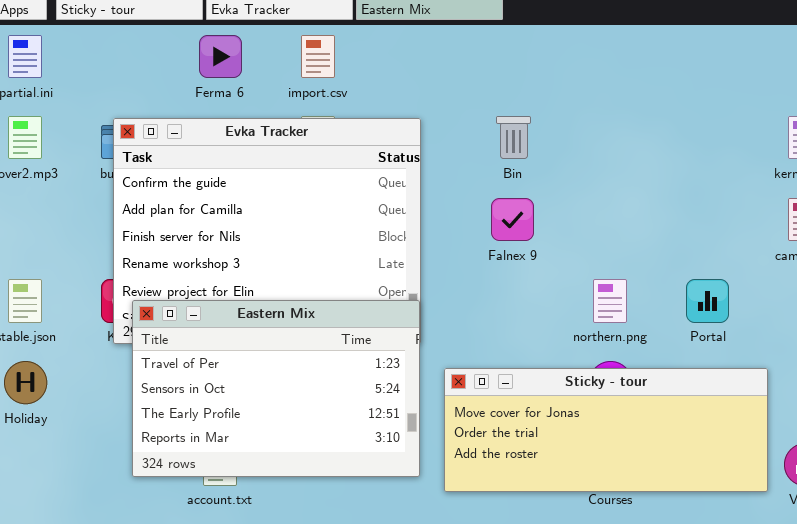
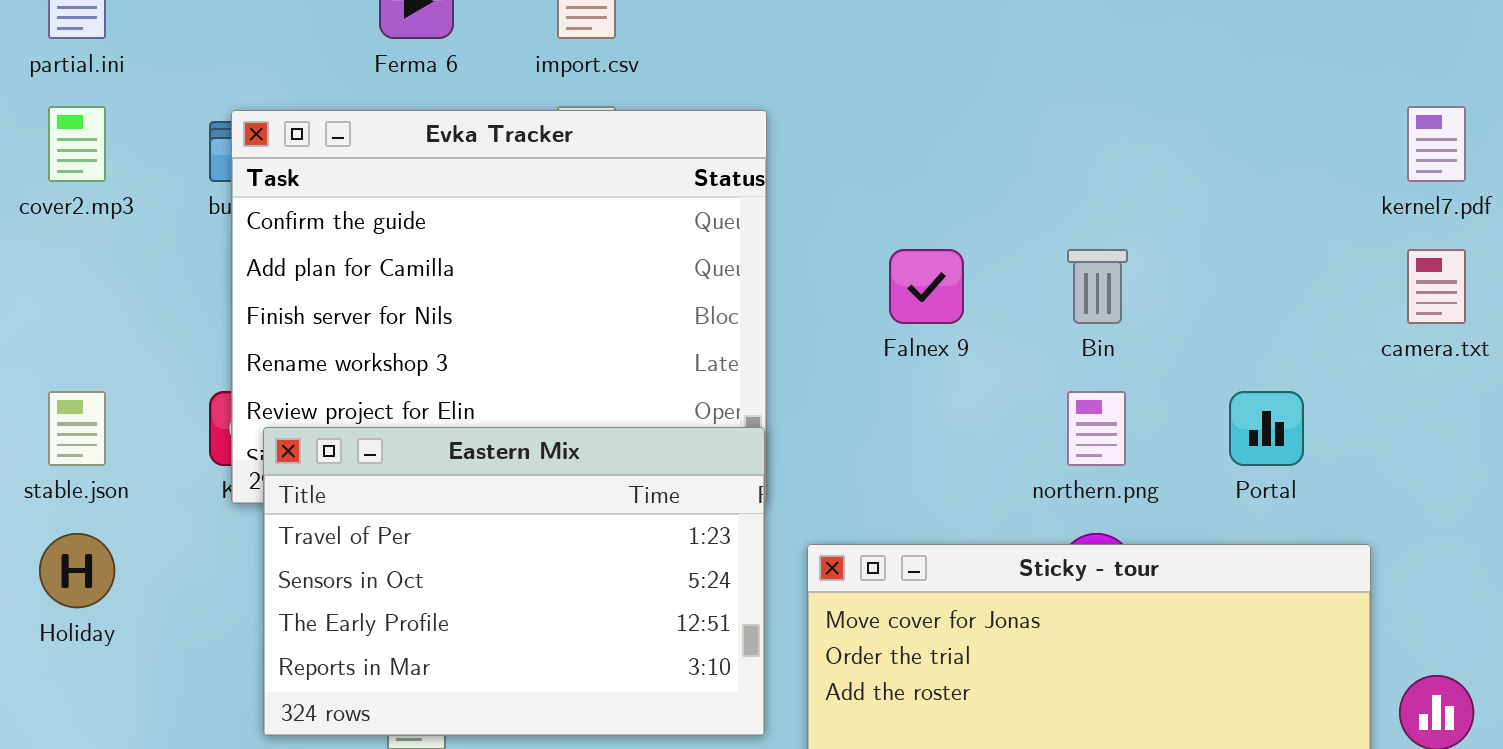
Bin: [496,116,531,159] -> [1067,249,1128,324], moved

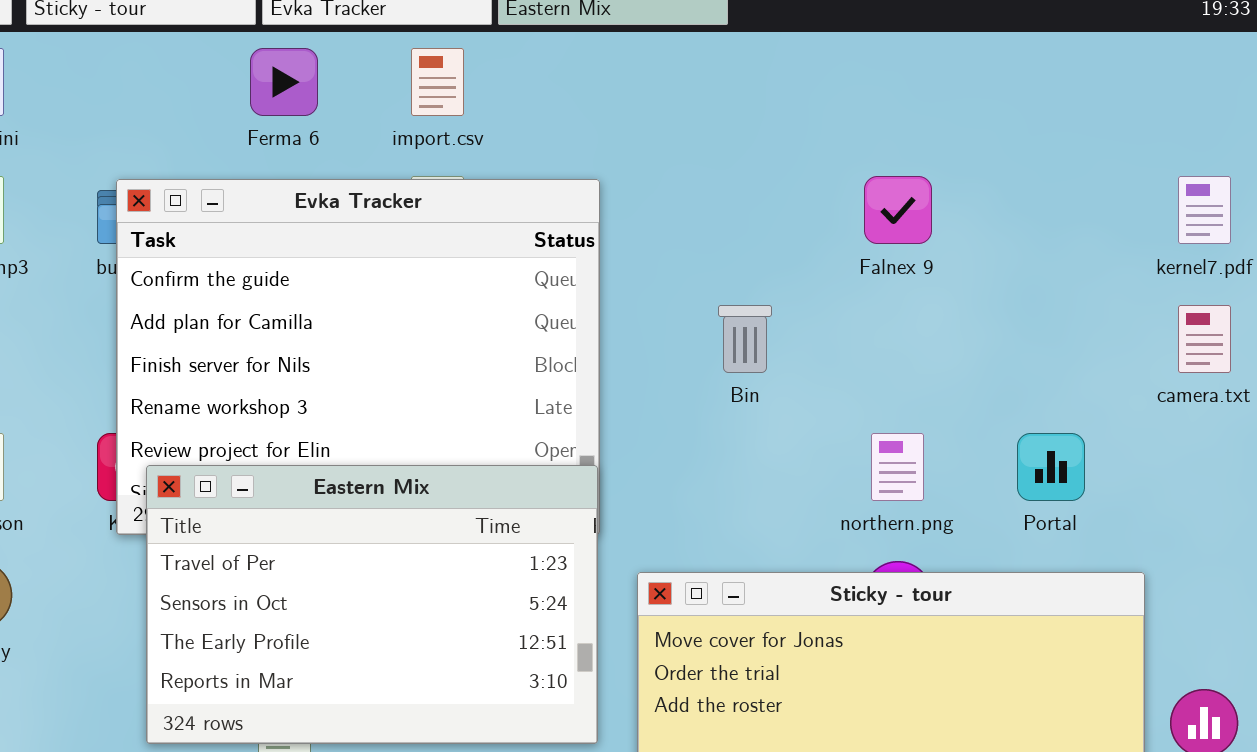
Falnex 9: [889,249,964,324] -> [864,176,932,244], moved
Bin: [1067,249,1128,324] -> [718,305,772,373], moved

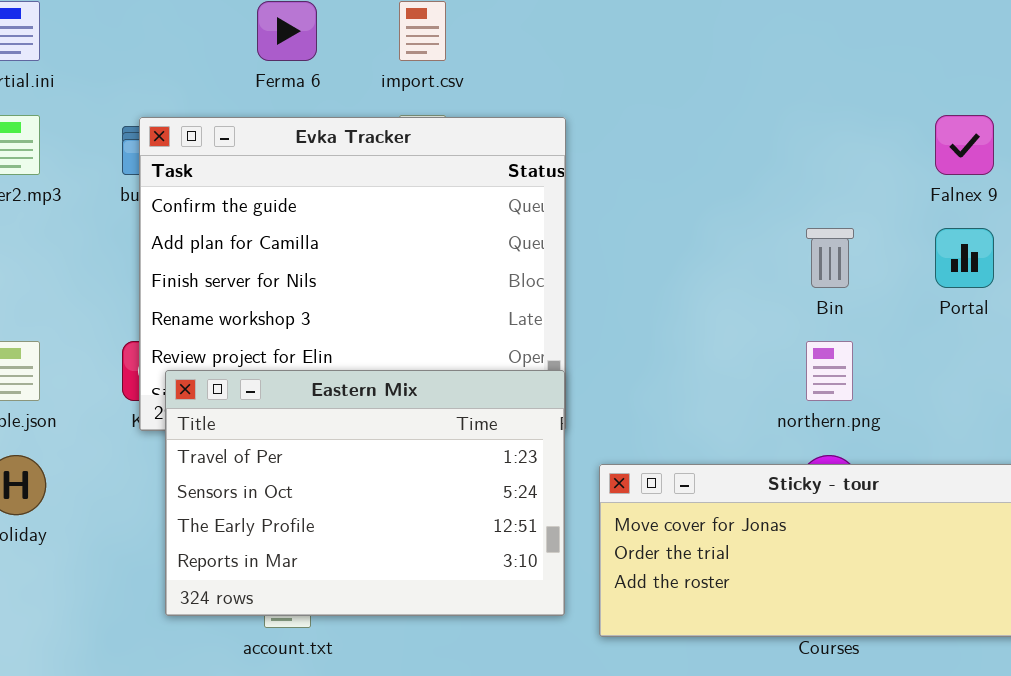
Falnex 9: [864,176,932,244] -> [935,115,994,175], moved
Bin: [718,305,772,373] -> [806,228,854,288], moved
Portal: [1017,433,1085,501] -> [935,228,994,288], moved

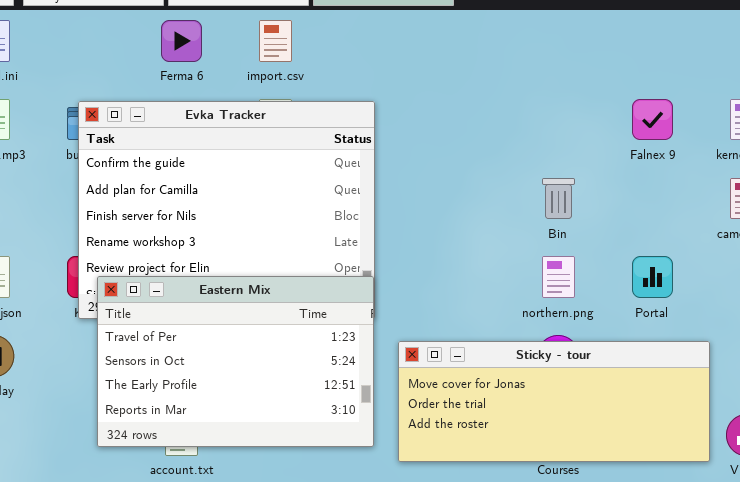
Portal: [935,228,994,288] -> [632,256,673,298], moved

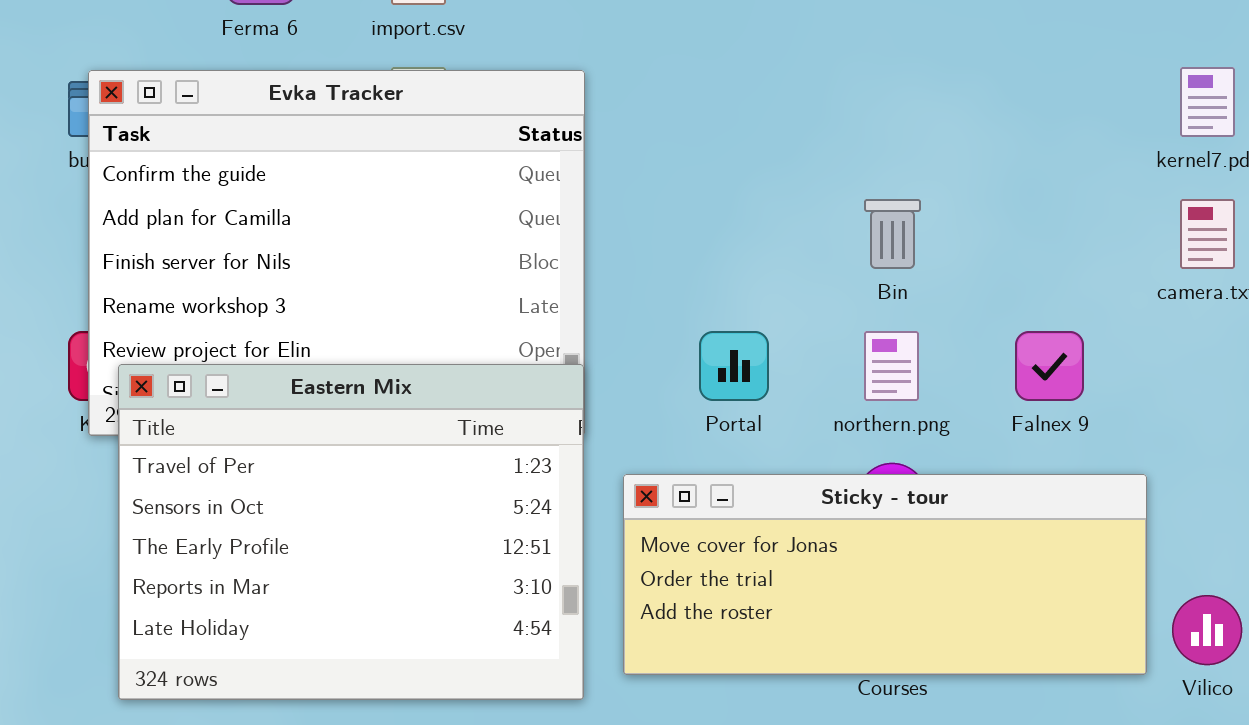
Falnex 9: [632,99,673,140] -> [1015,331,1084,401], moved
Portal: [632,256,673,298] -> [699,331,769,401], moved
Eastern Mix: [97,276,374,447] -> [118,364,584,700], resized

